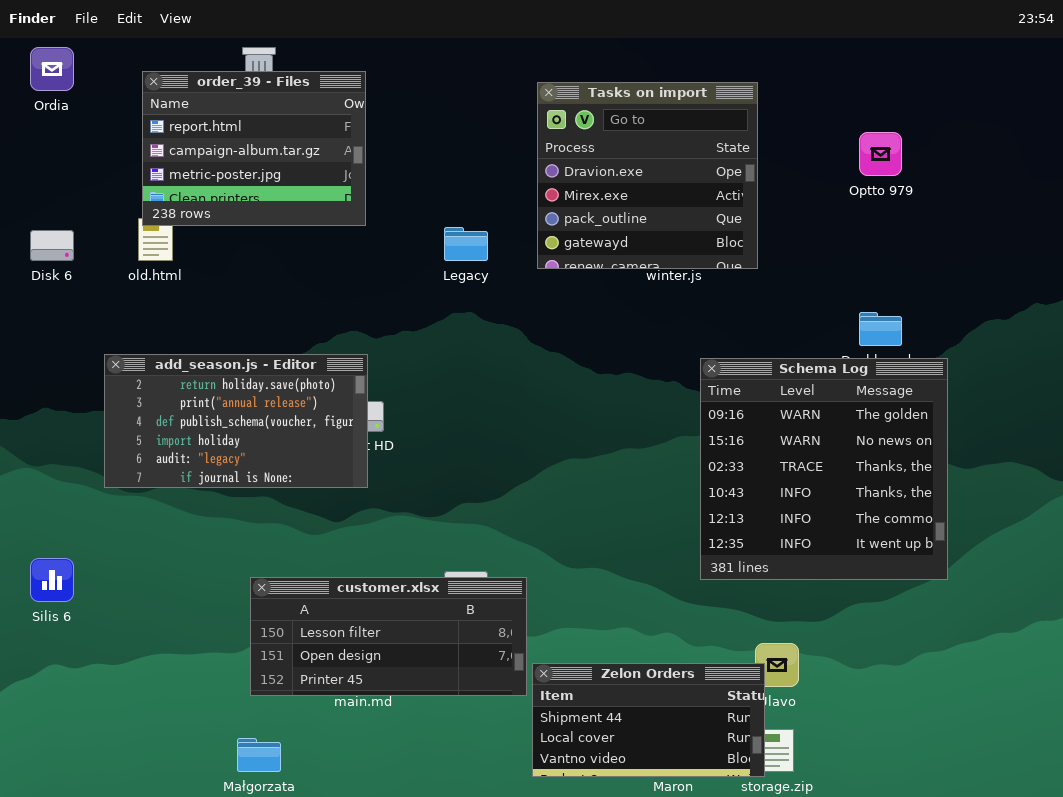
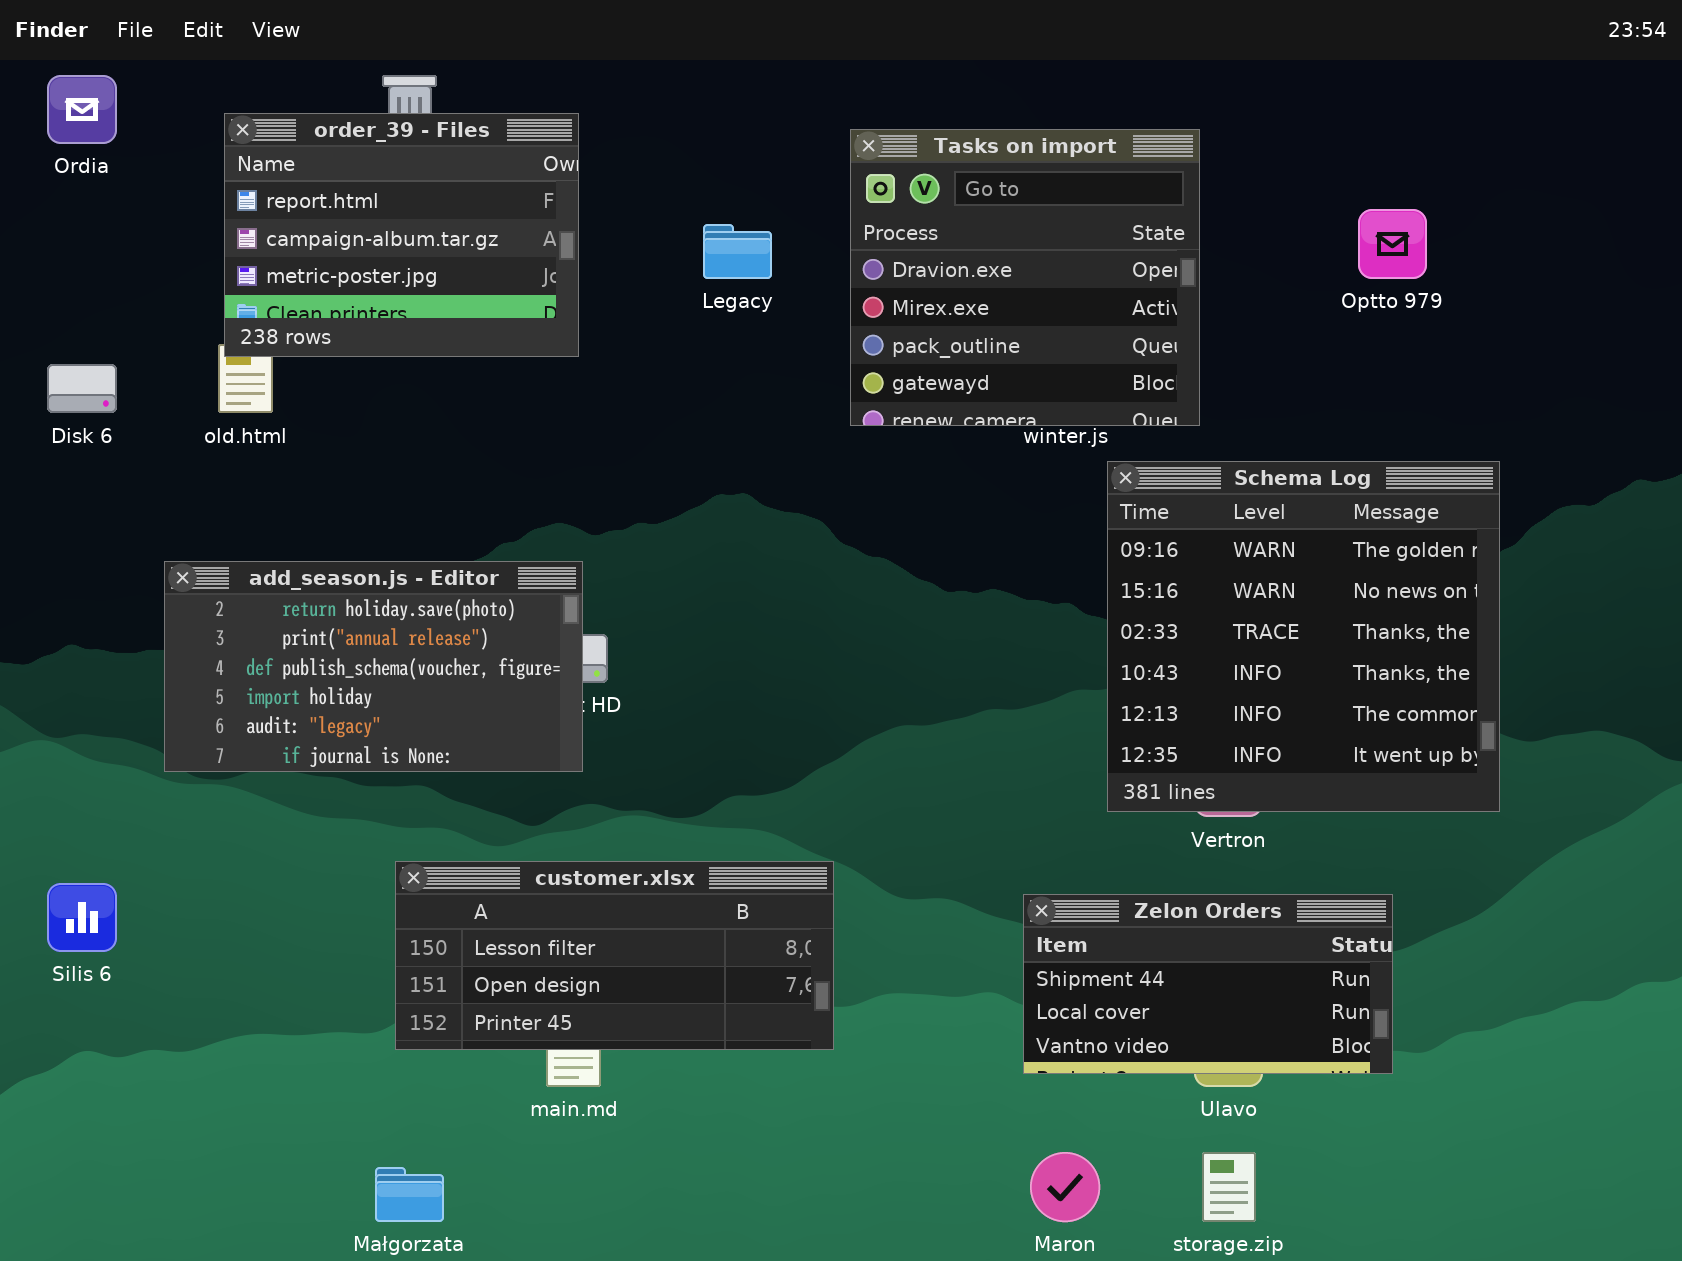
Legacy: [444,227,488,261] -> [703,224,772,279], moved
Schema Log: [700,358,948,580] -> [1107,461,1500,812], moved
customer.xlsx: [250,577,527,696] -> [395,861,834,1050], moved
Zelon Orders: [532,663,765,777] -> [1023,894,1393,1074], moved

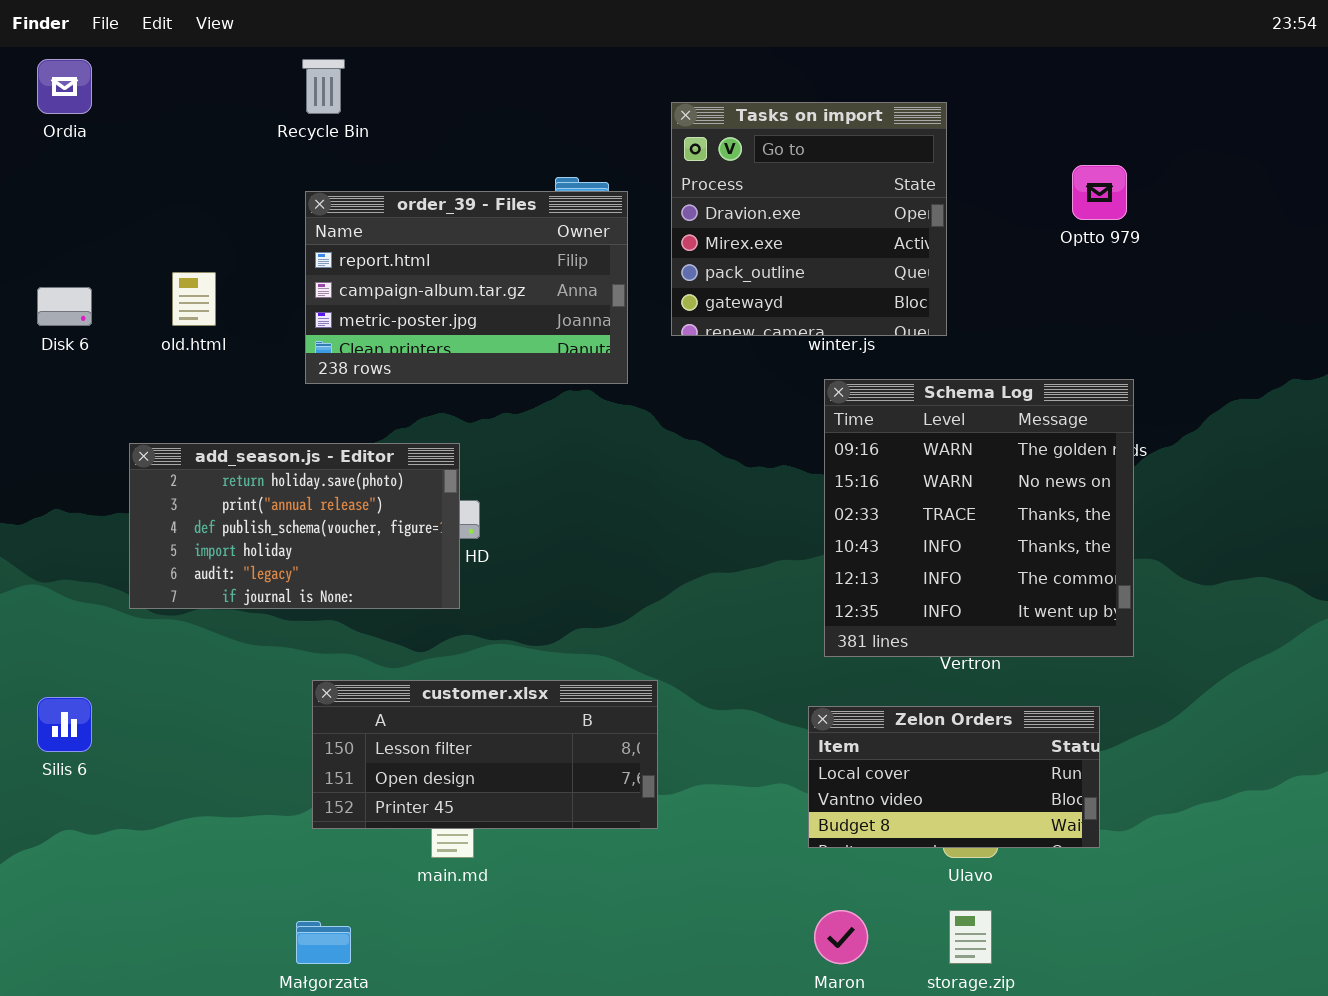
order_39 - Files: [224,113,579,357] -> [305,191,628,384], moved, resized
Schema Log: [1107,461,1500,812] -> [824,379,1134,657], moved
Zelon Orders: [1023,894,1393,1074] -> [808,706,1100,848], scrolled down 1 row

